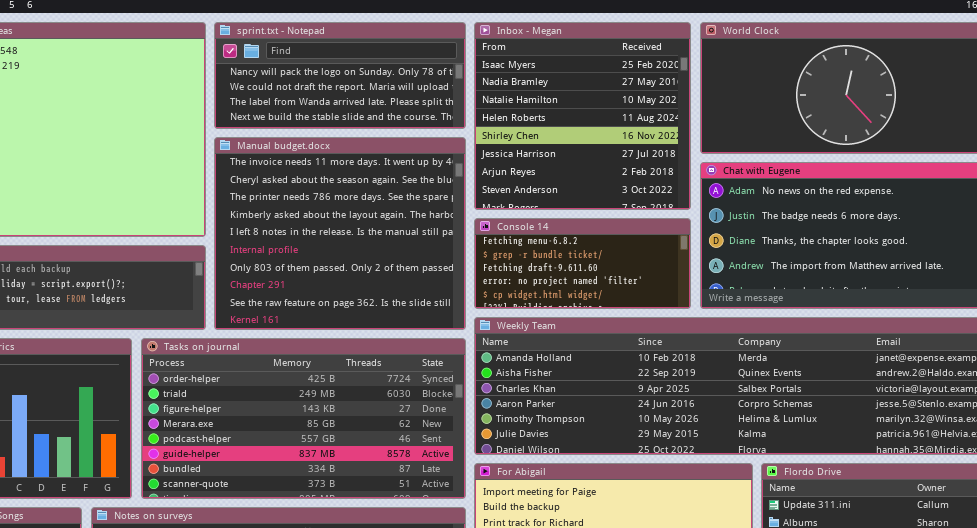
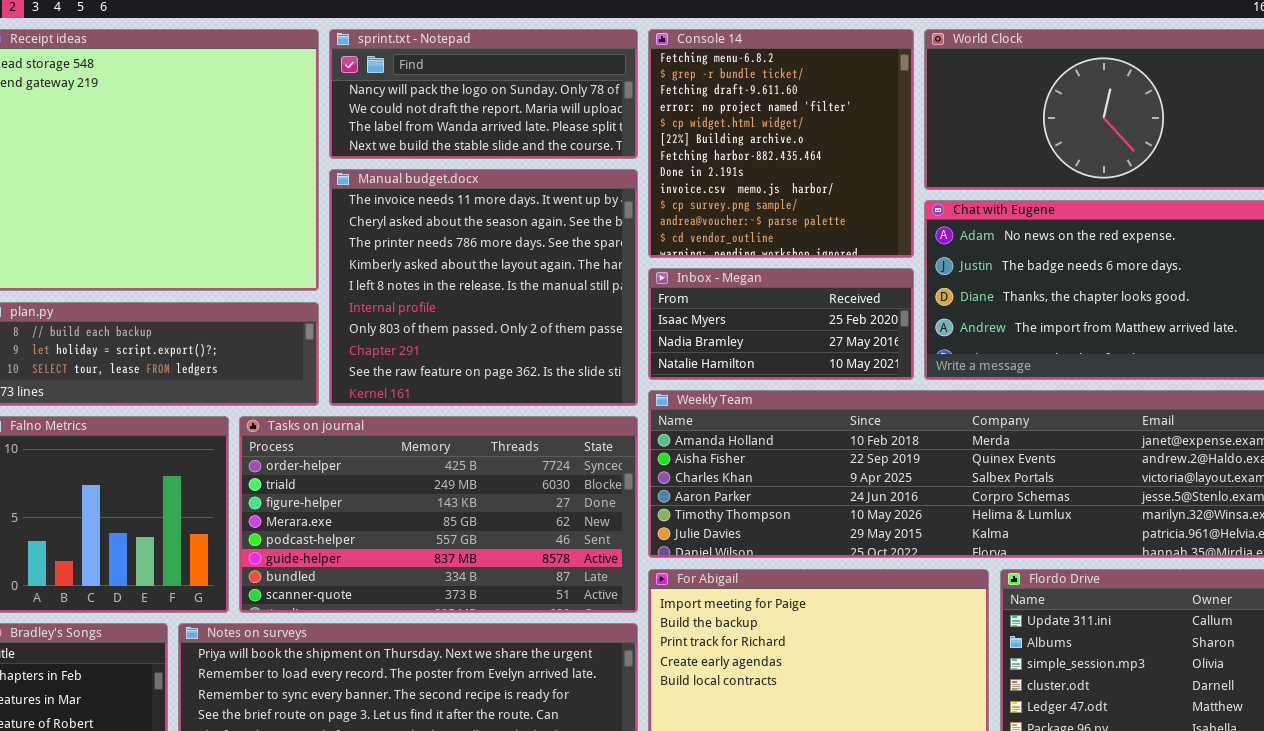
Inbox - Megan: [474,22,691,210] -> [648,268,914,380], moved, resized
Console 14: [474,218,691,309] -> [648,29,914,258], moved, resized

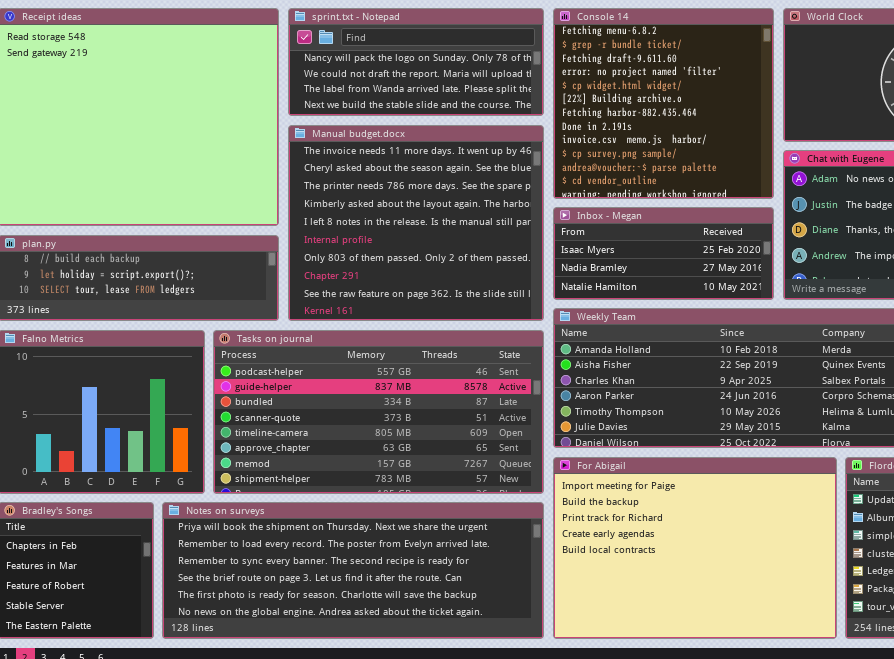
Tasks on journal: [239,416,638,613] -> [213,330,544,494], scrolled down 4 rows

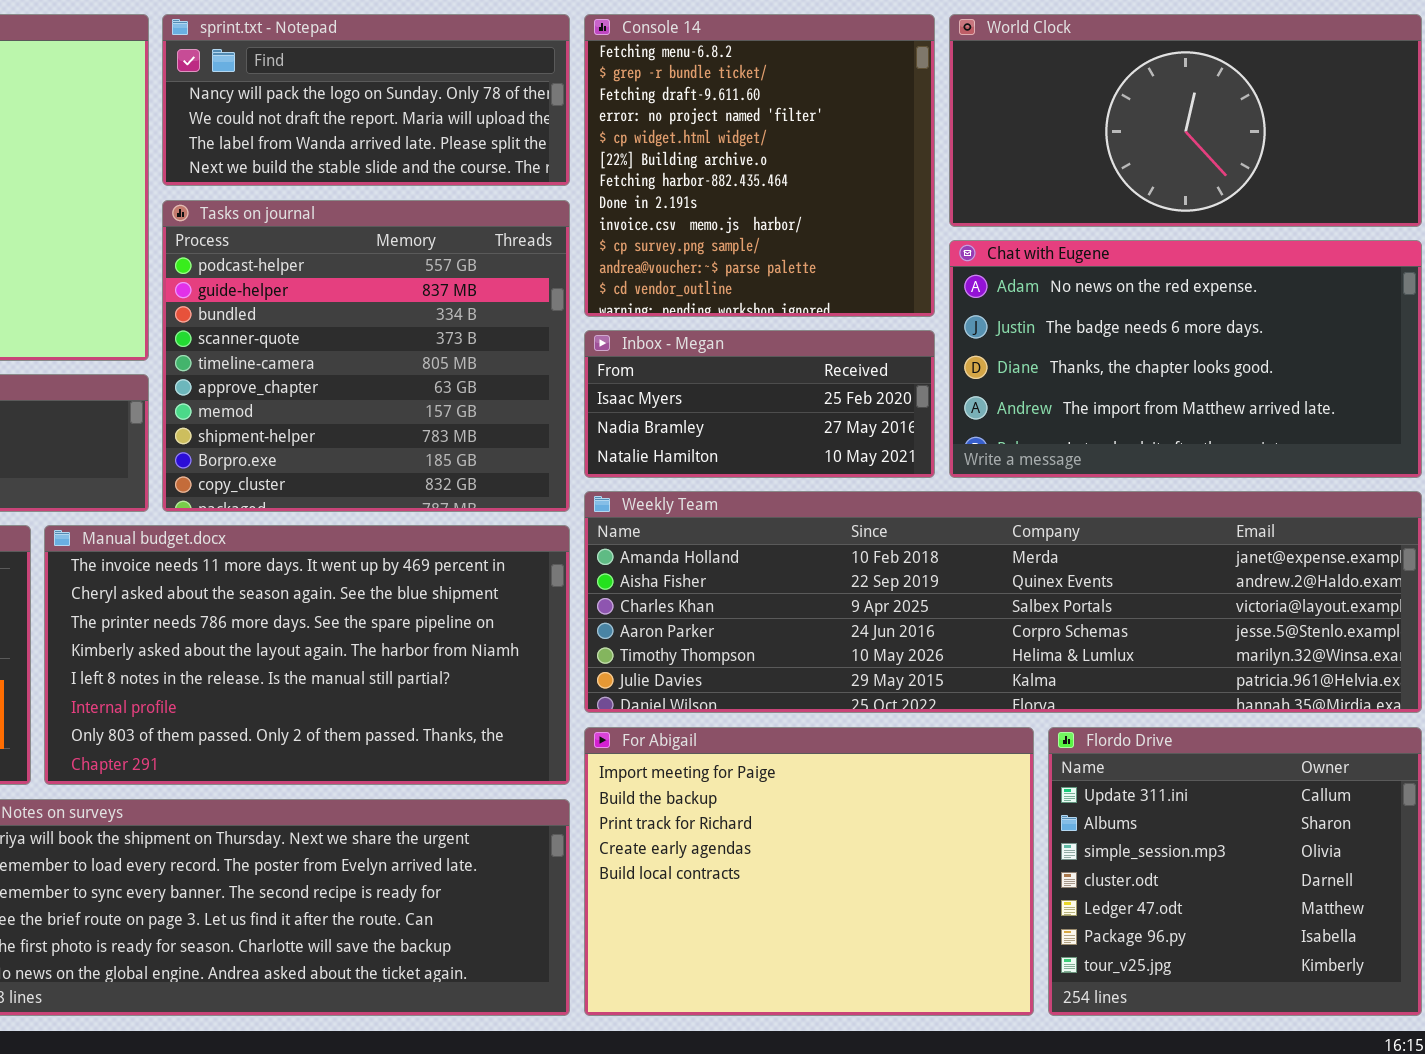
Manual budget.docx: [288,125,544,321] -> [44,525,570,785], moved, resized
Tasks on journal: [213,330,544,494] -> [162,200,570,512], moved, resized

